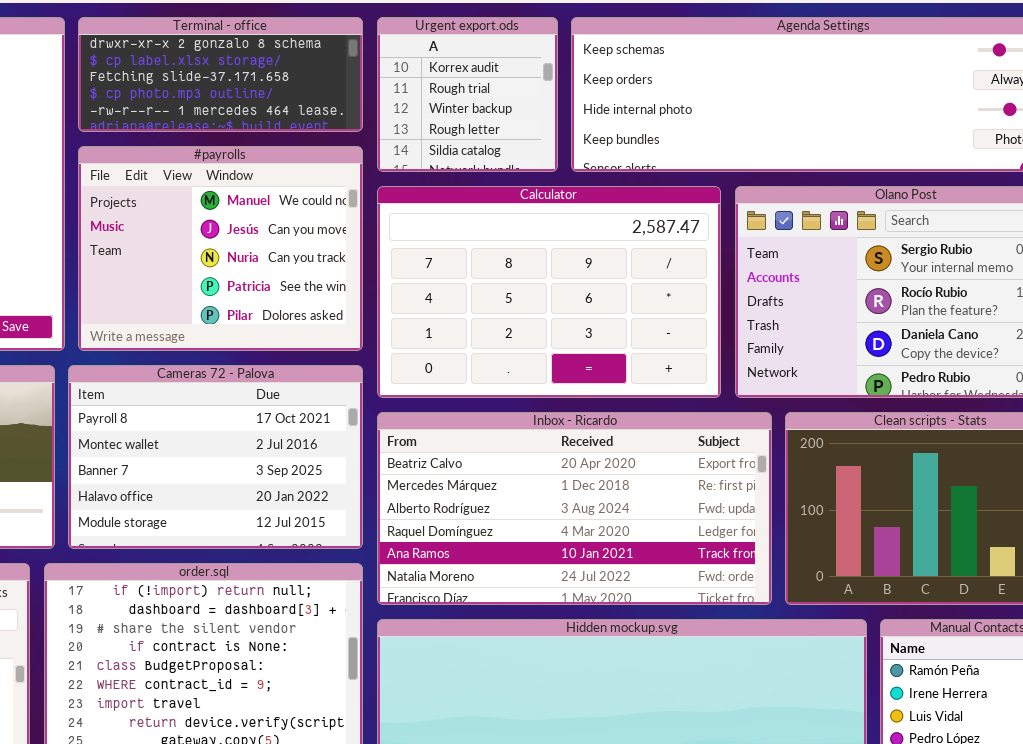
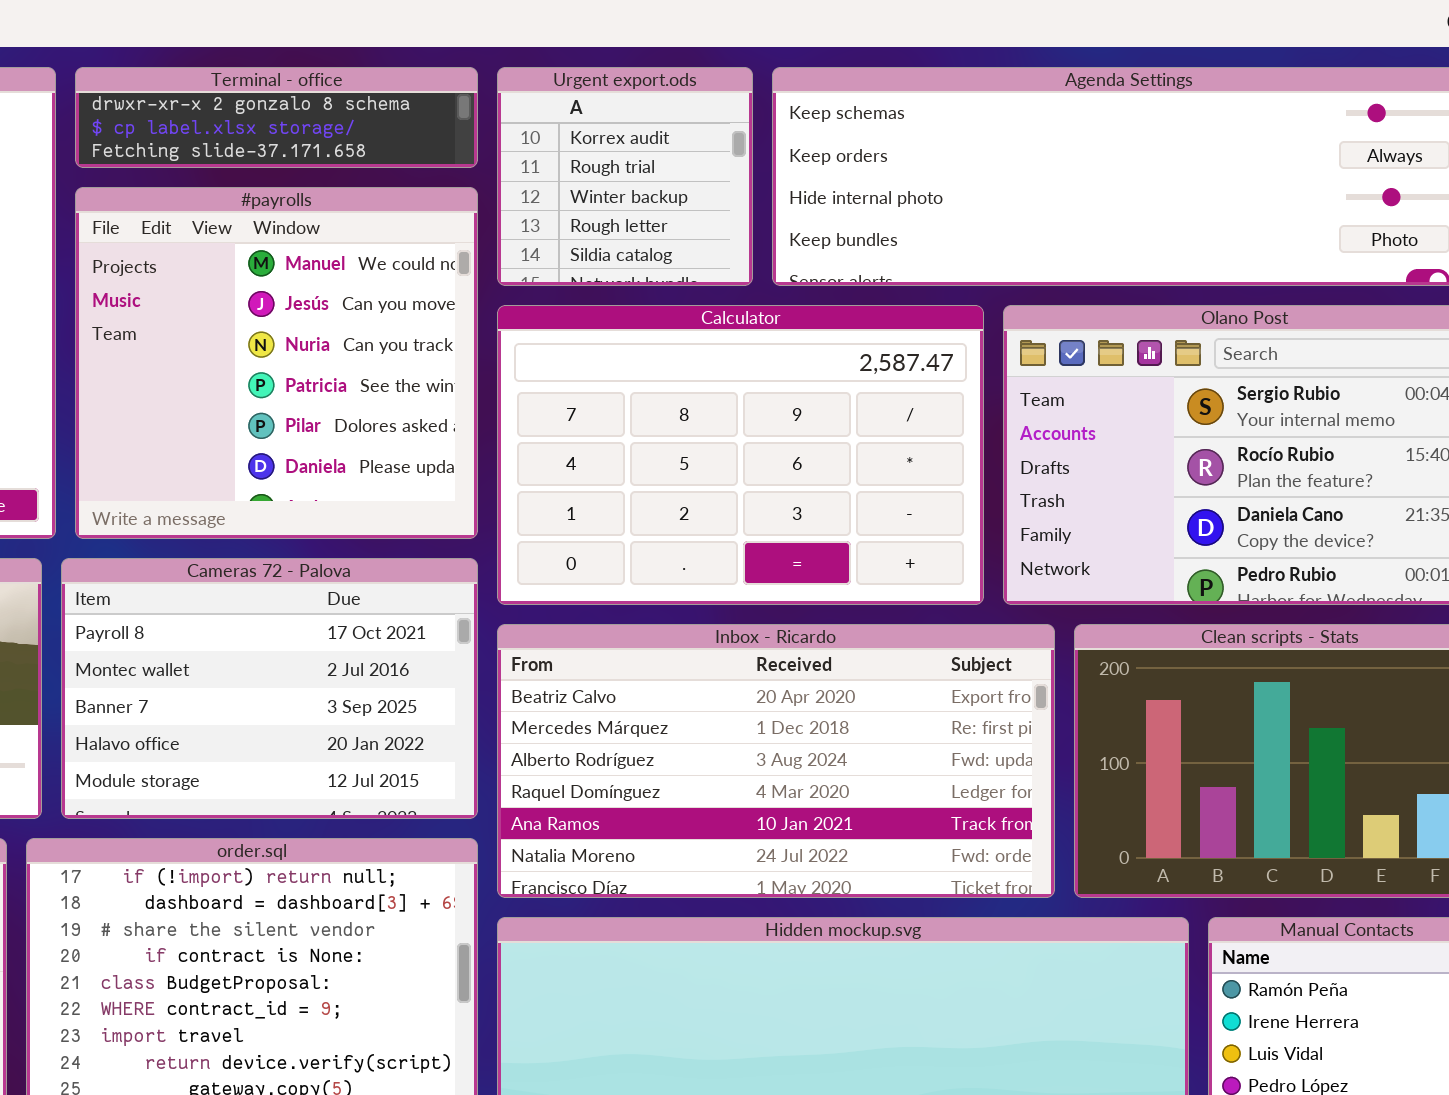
Terminal - office: [78,17,363,132] -> [75,67,478,168], resized
#payrolls: [78,146,363,351] -> [75,187,478,539], resized

